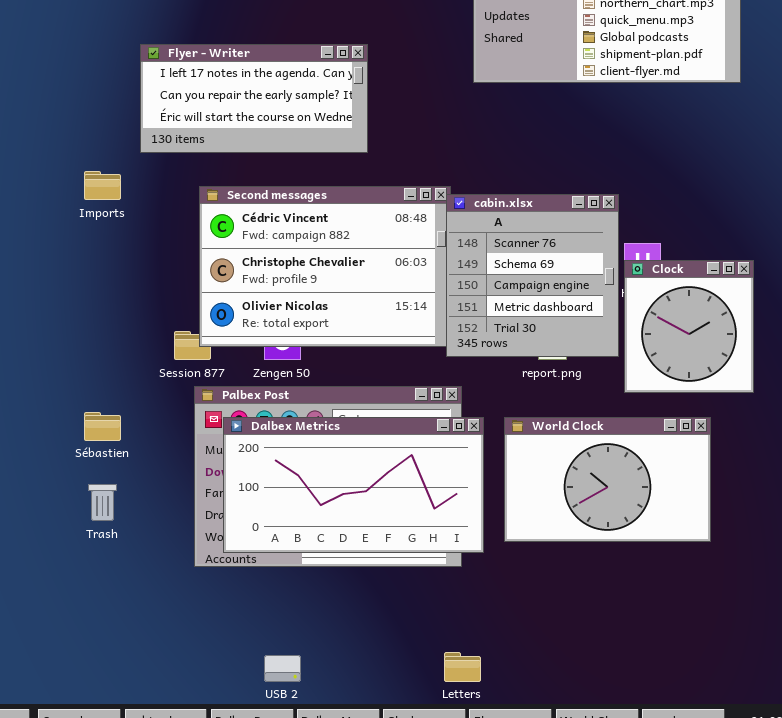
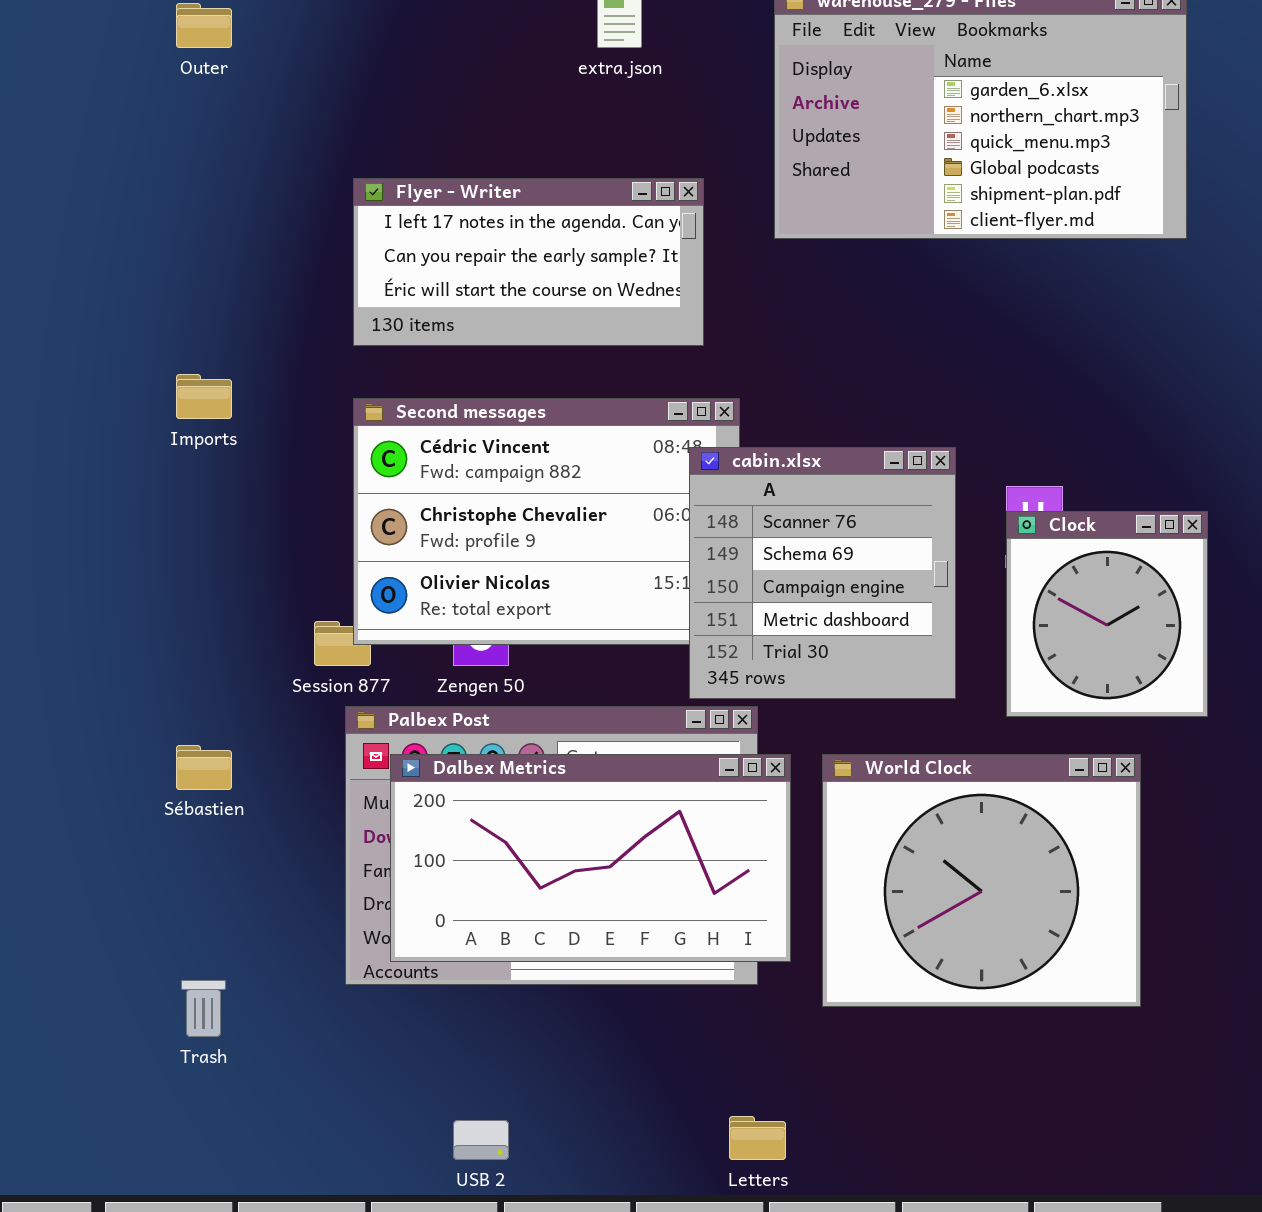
Flyer - Writer: [140,44,368,153] -> [353,178,704,346], moved
cabin.xlsx: [446,194,619,357] -> [689,447,956,699], moved
World Clock: [504,417,711,542] -> [822,754,1141,1007], resized
Trash: [88,484,117,521] -> [181,980,226,1037], moved

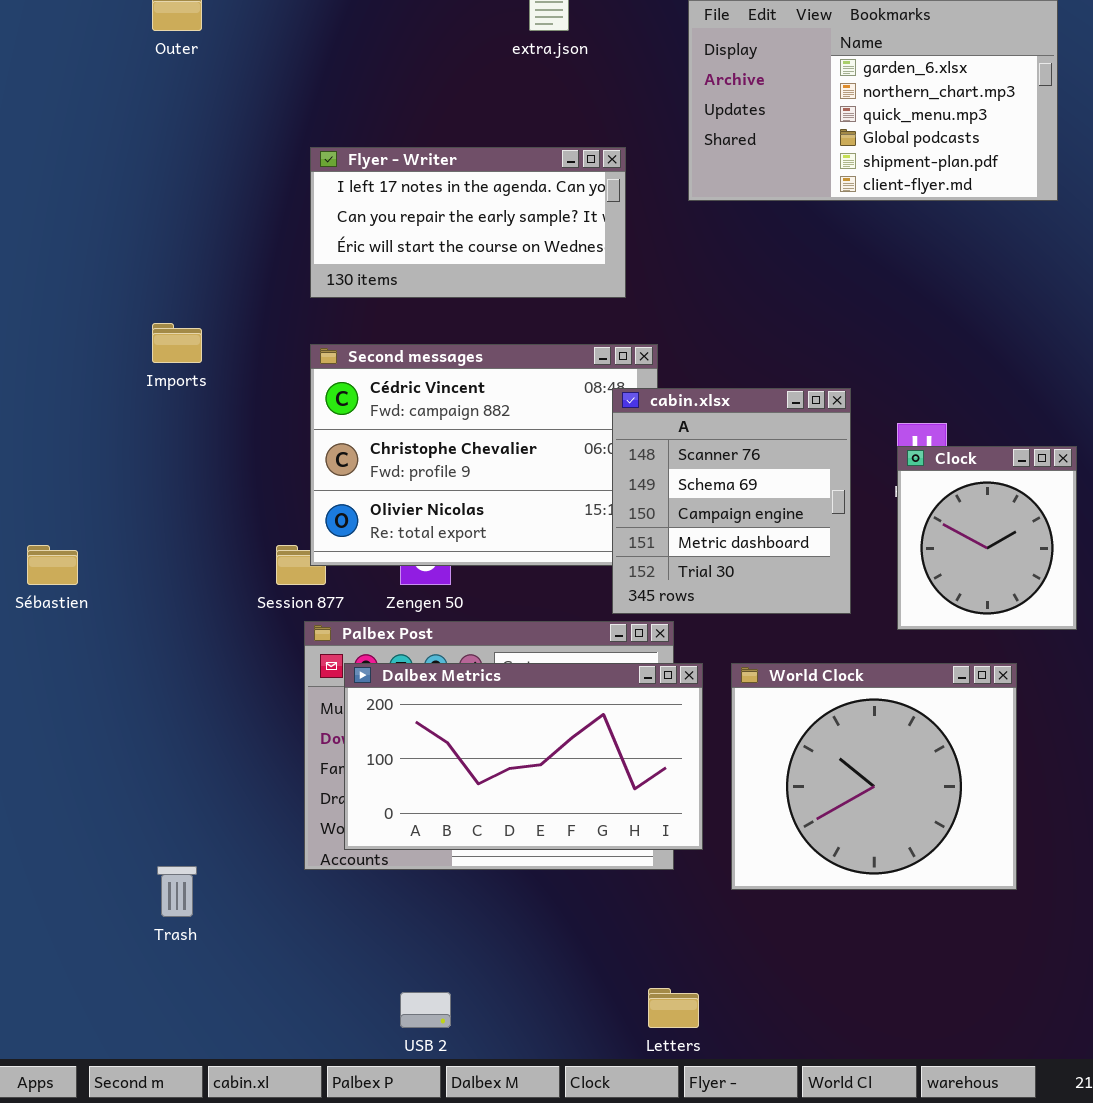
Sébastien: [176,745,232,790] -> [27,545,78,585], moved

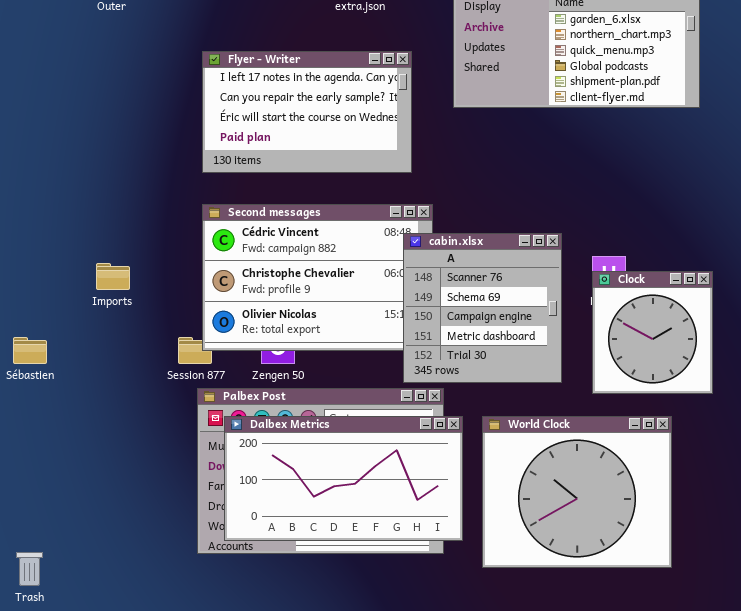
Flyer - Writer: [310,147,626,298] -> [202,51,412,173], resized
Imports: [152,323,202,363] -> [96,263,130,290], moved
Trash: [157,866,197,917] -> [16,552,43,586], moved

